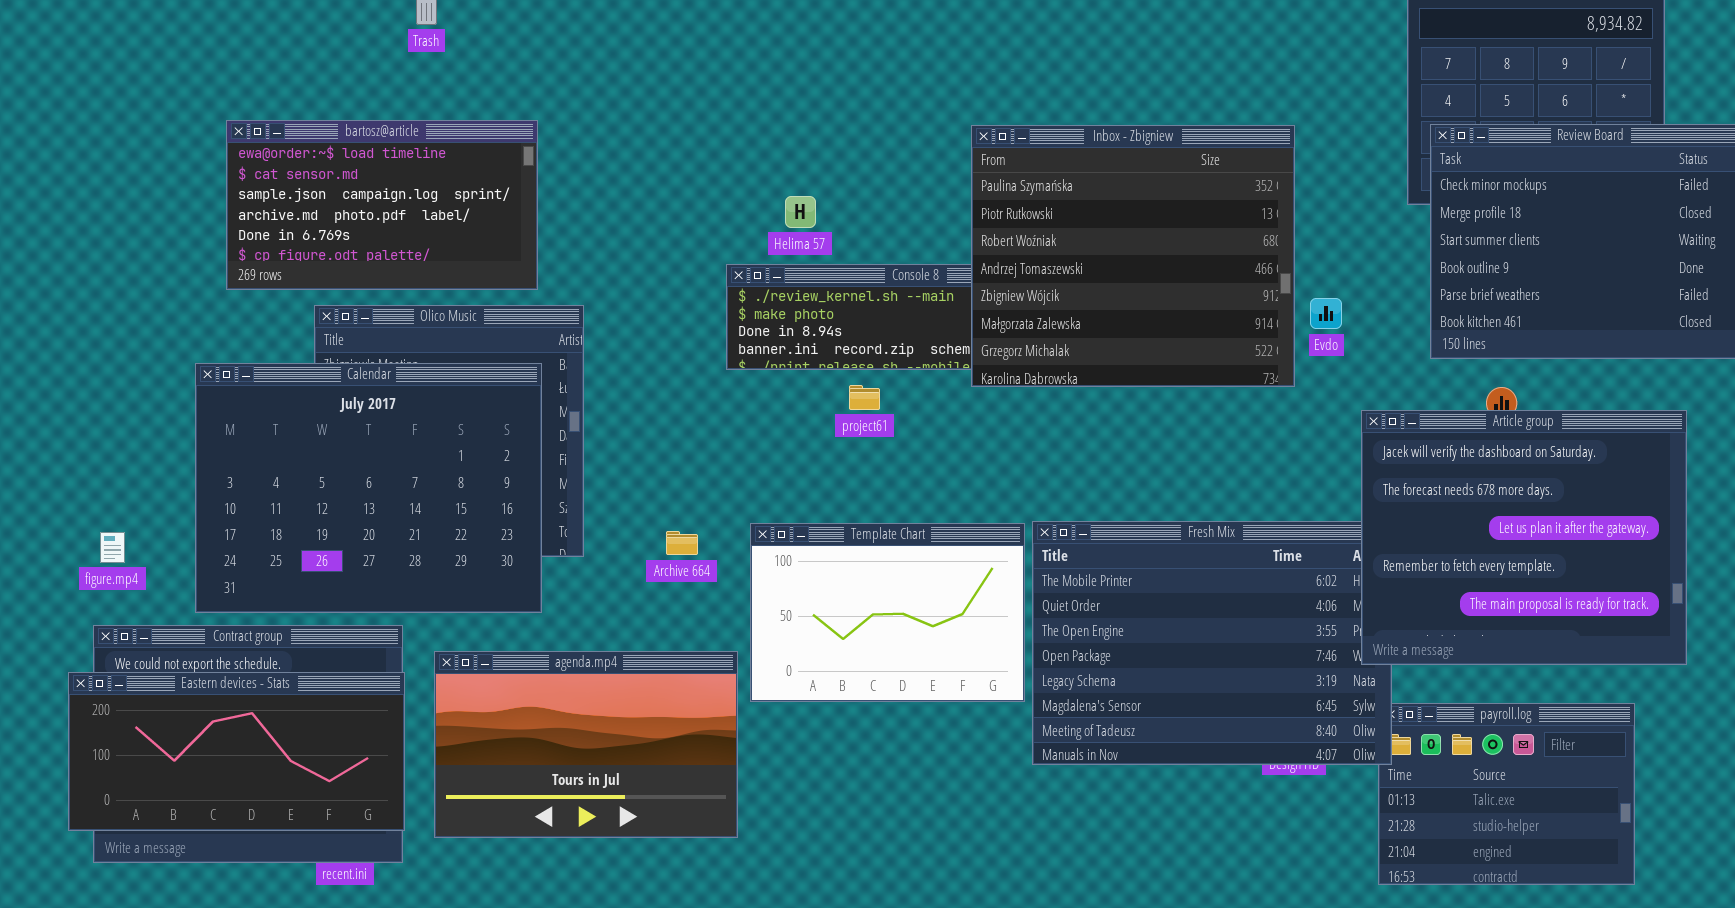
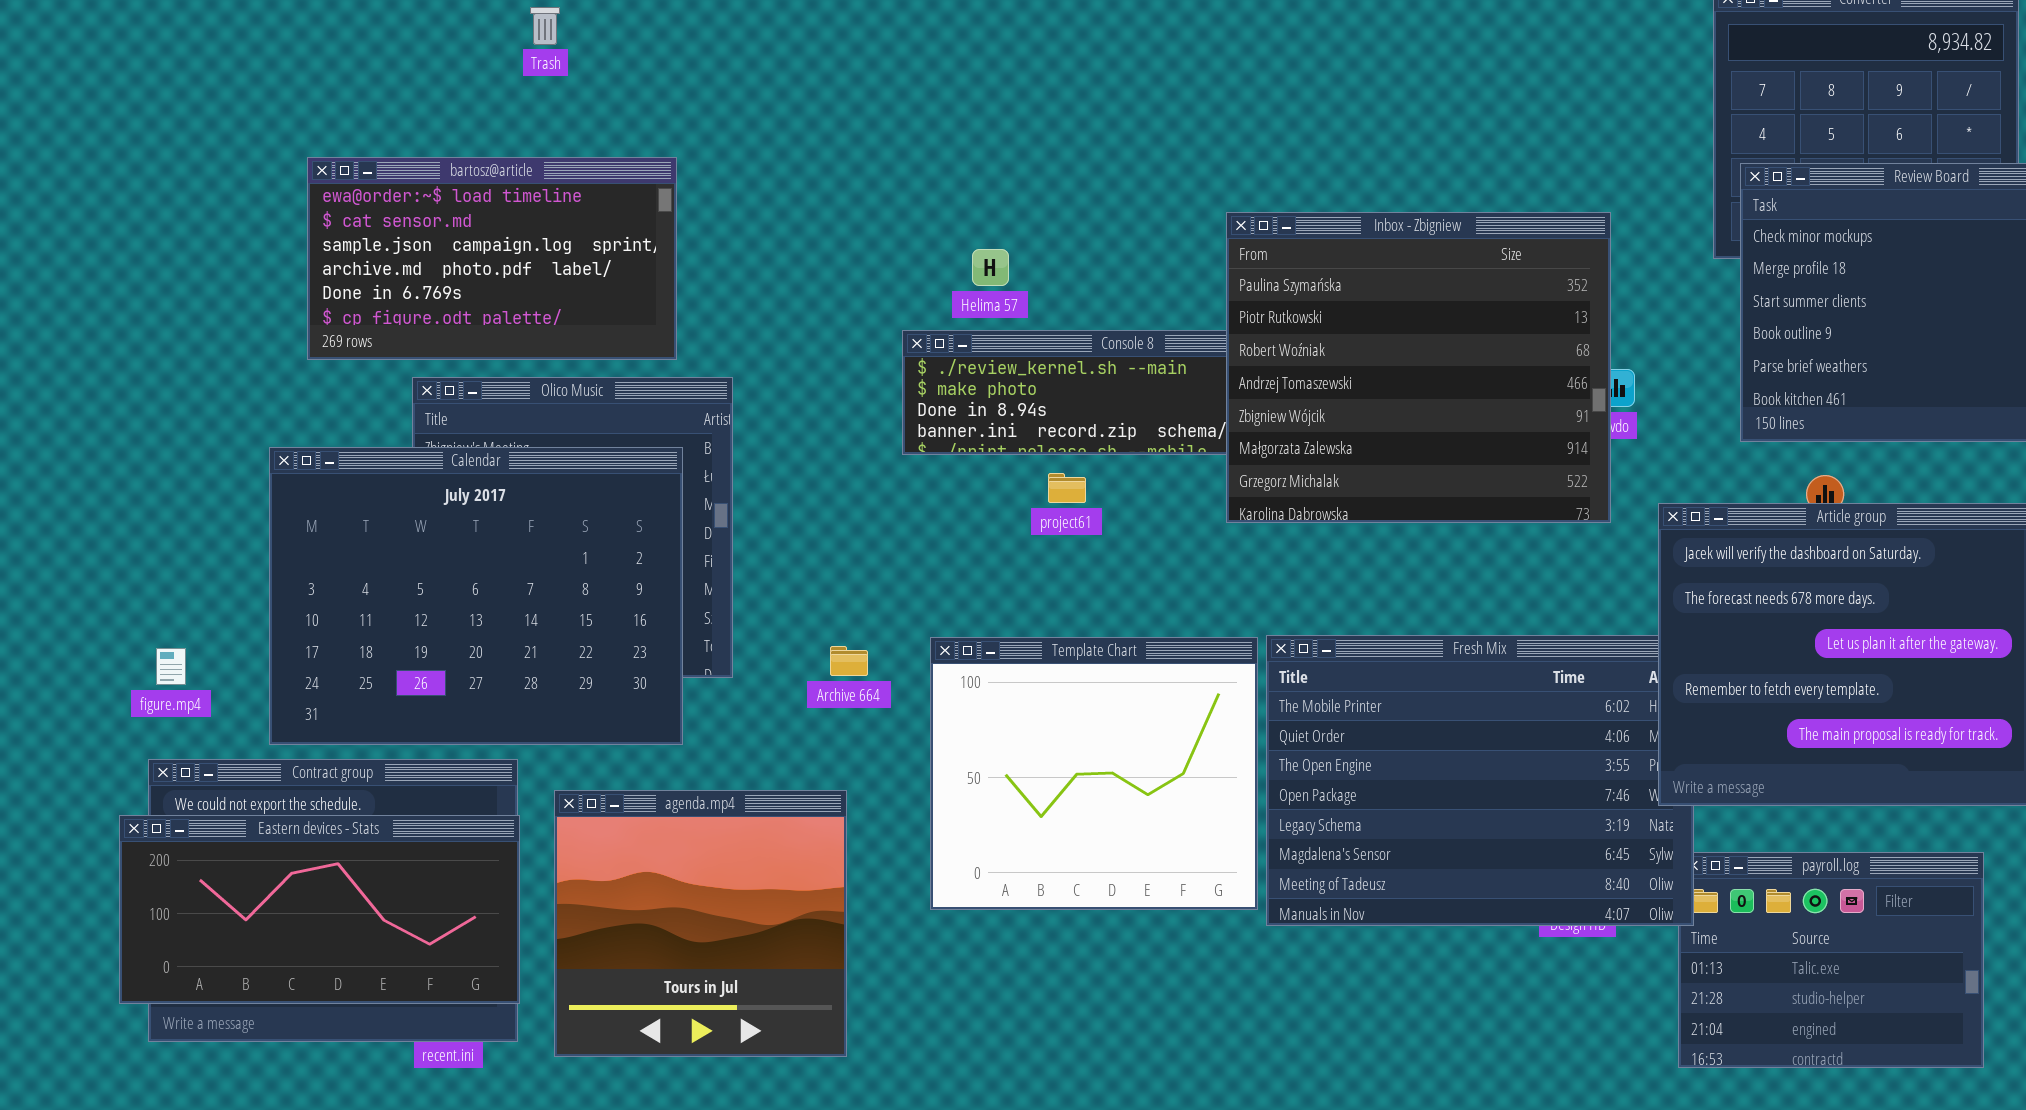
Inbox - Zbigniew: [971,125,1295,387] -> [1226,212,1611,523], moved
Template Chart: [750,523,1025,702] -> [930,637,1258,910], resized
agenda.mp4: [434,651,738,838] -> [554,790,847,1057], resized

